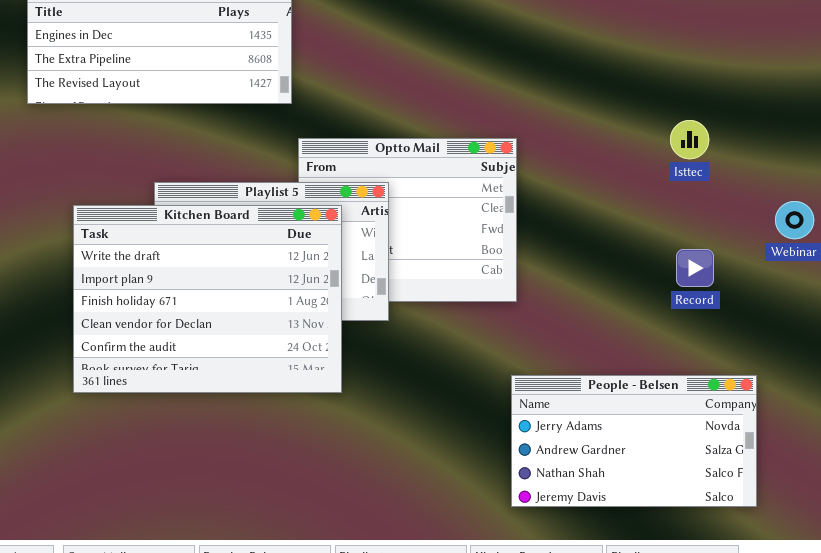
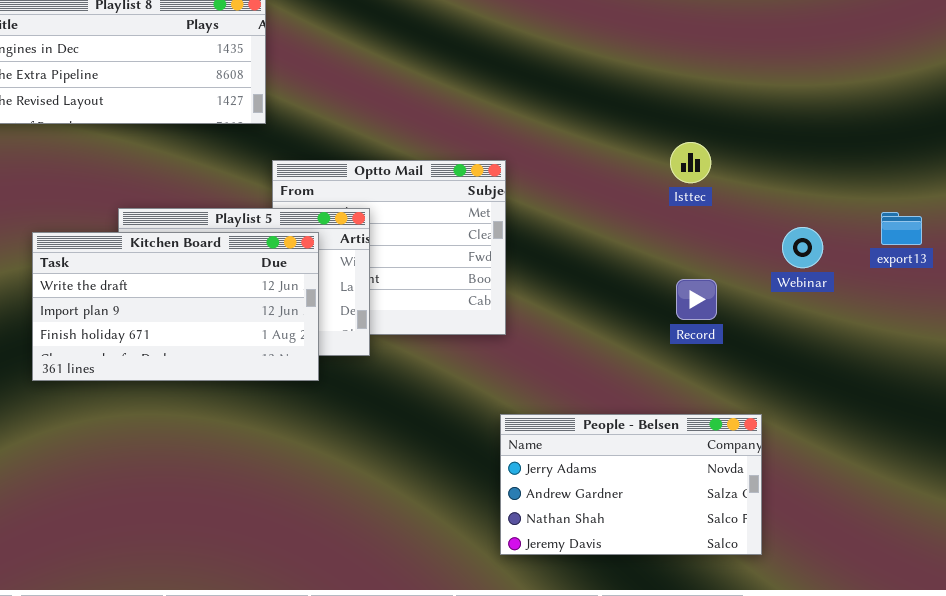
Kitchen Board: [73,205,342,393] -> [32,232,319,381], resized

